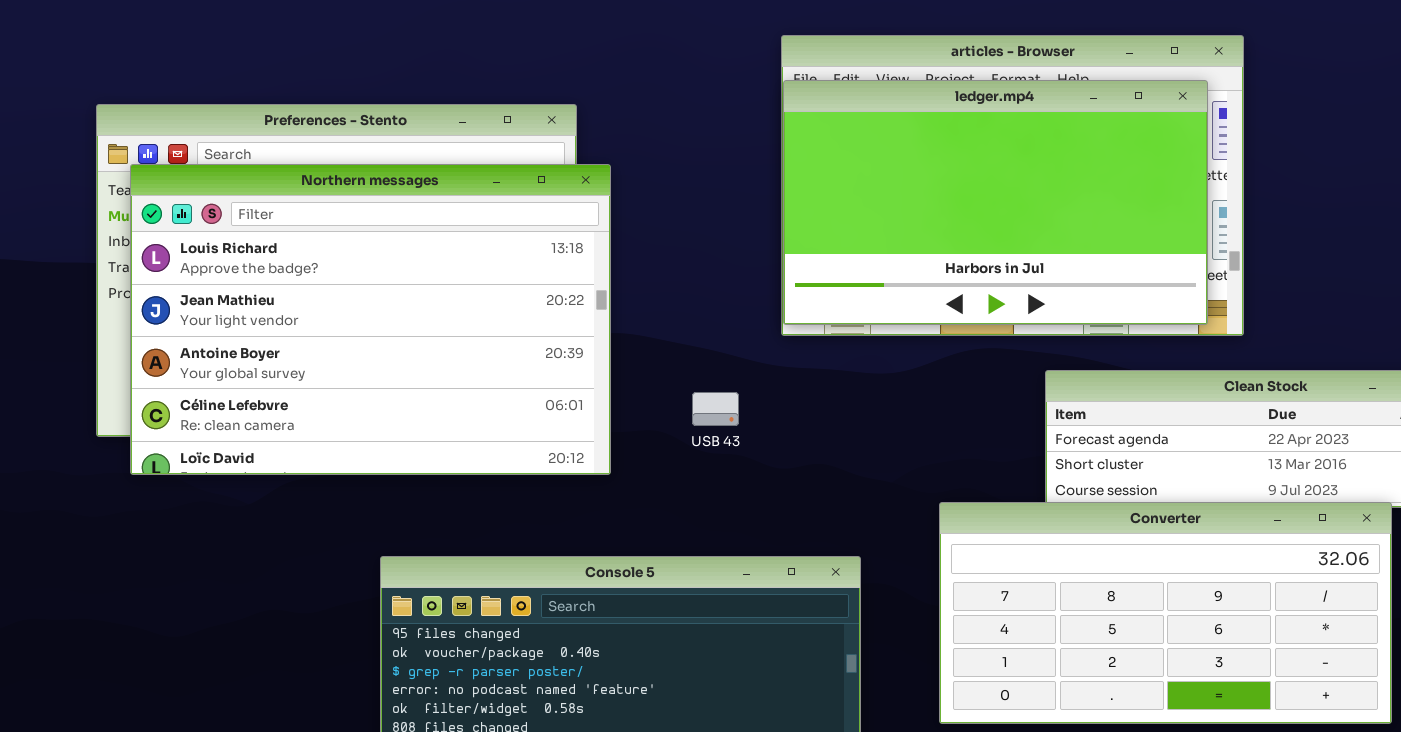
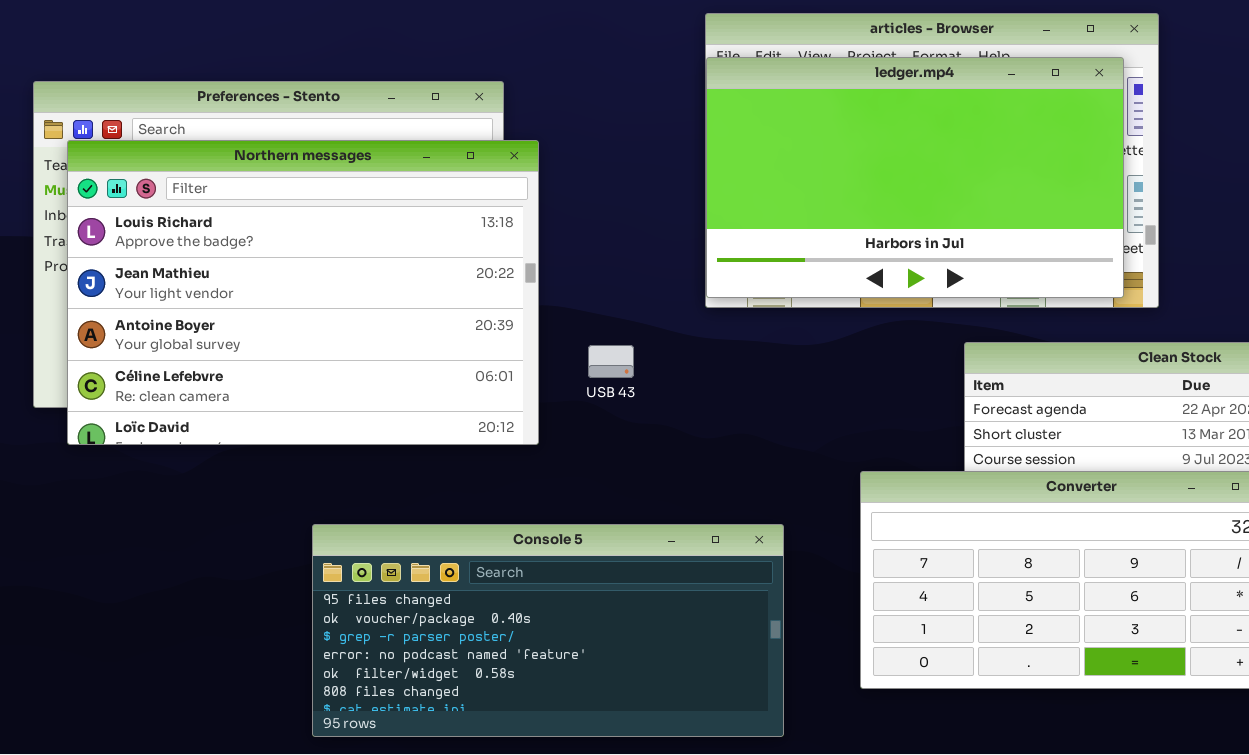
USB 43: [692,392,739,426] -> [588,345,634,378], moved

